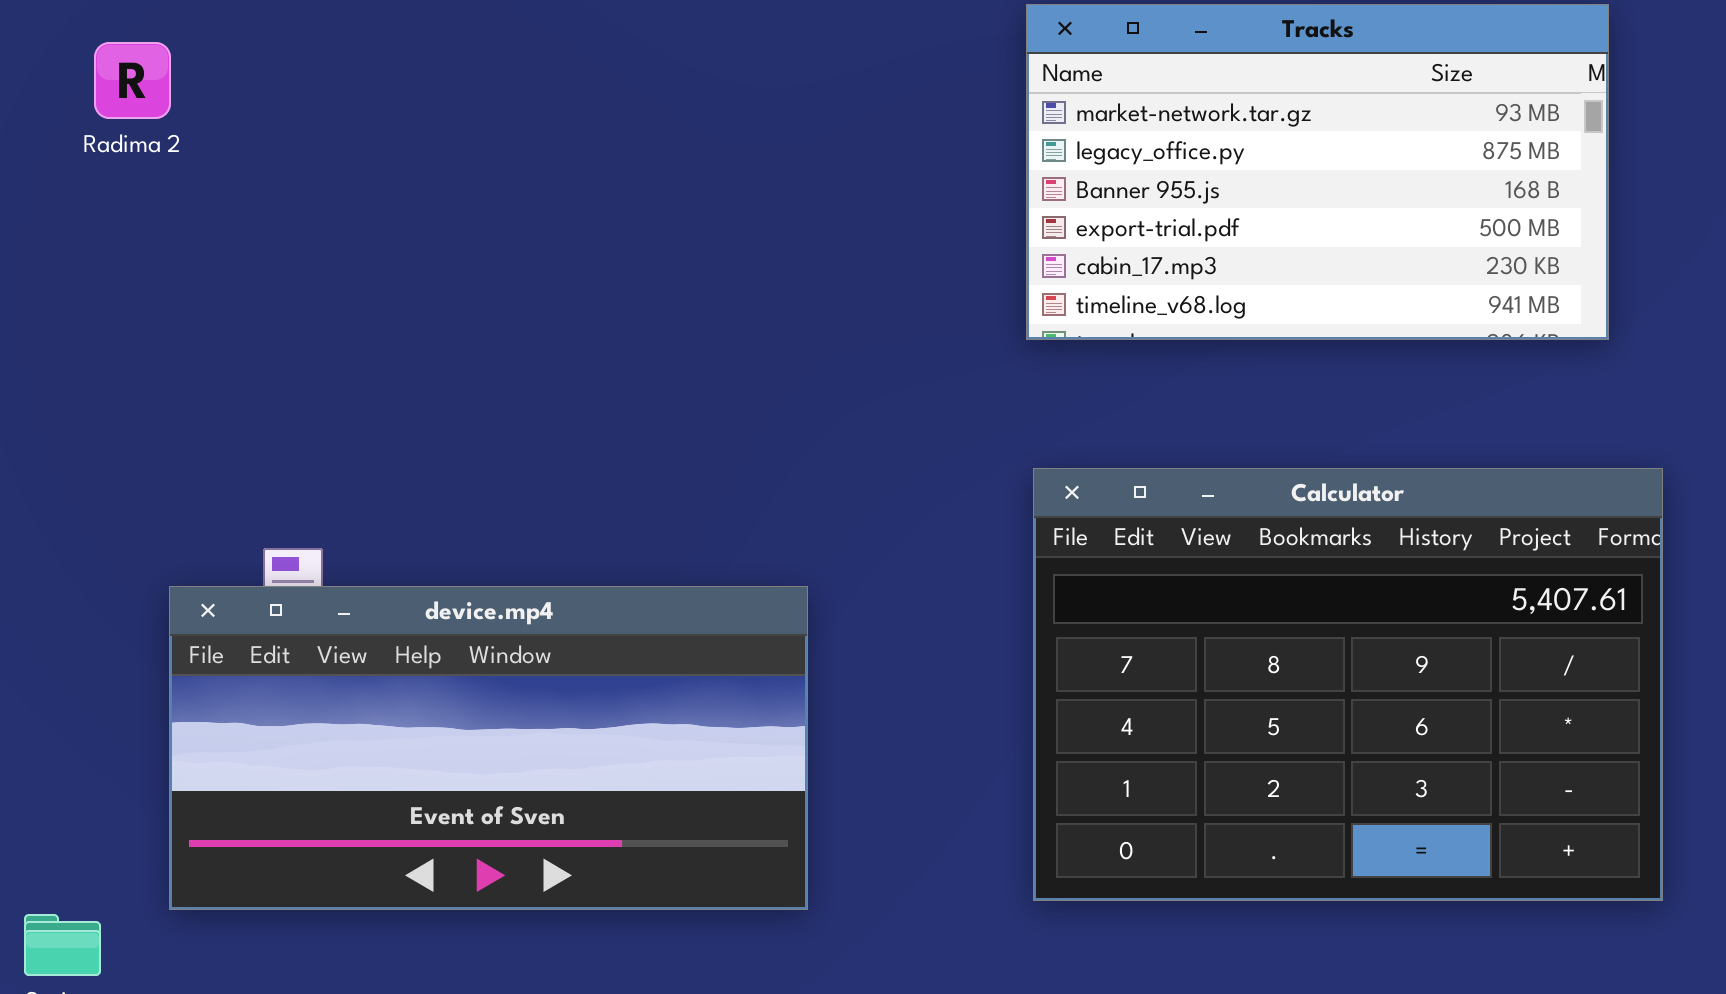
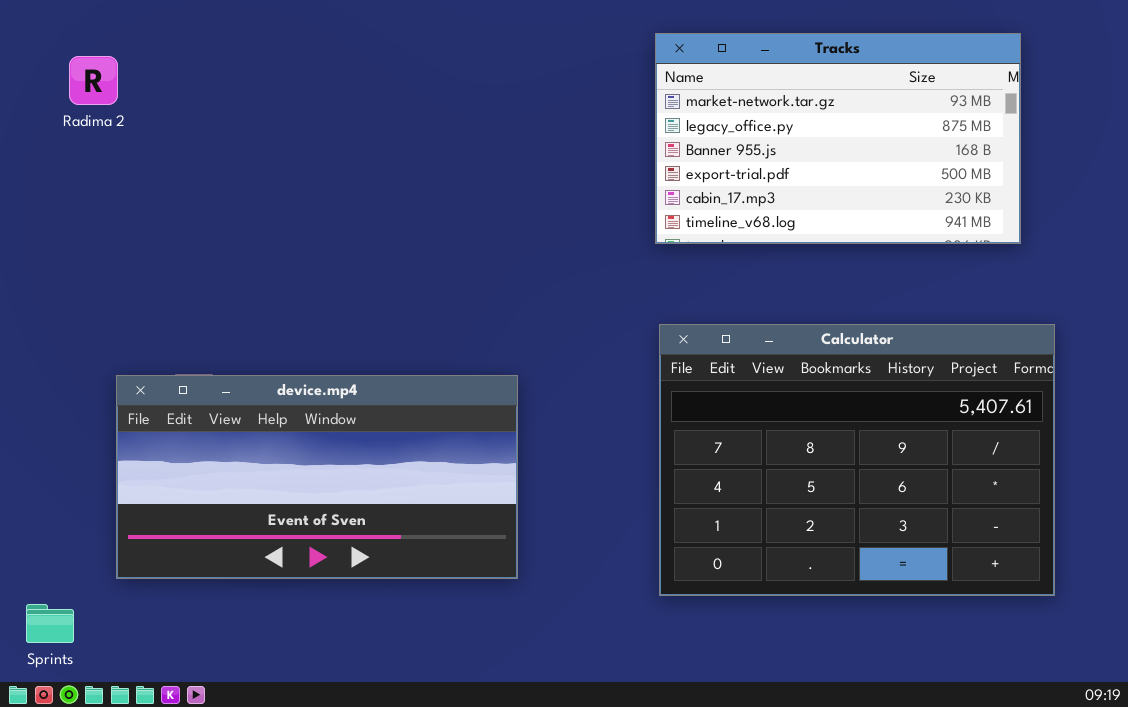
device.mp4: [169,586,808,910] -> [116,375,518,579], moved

